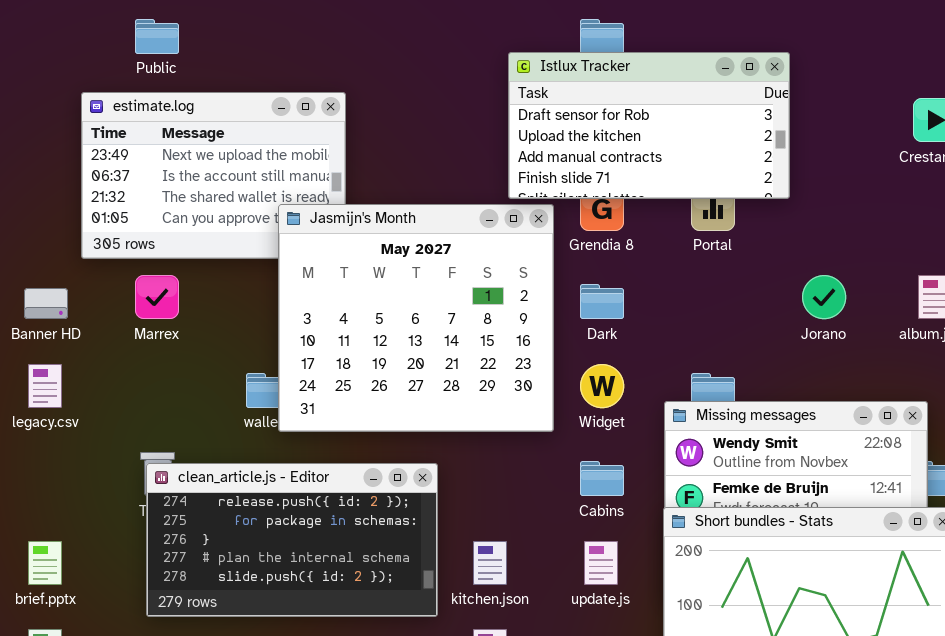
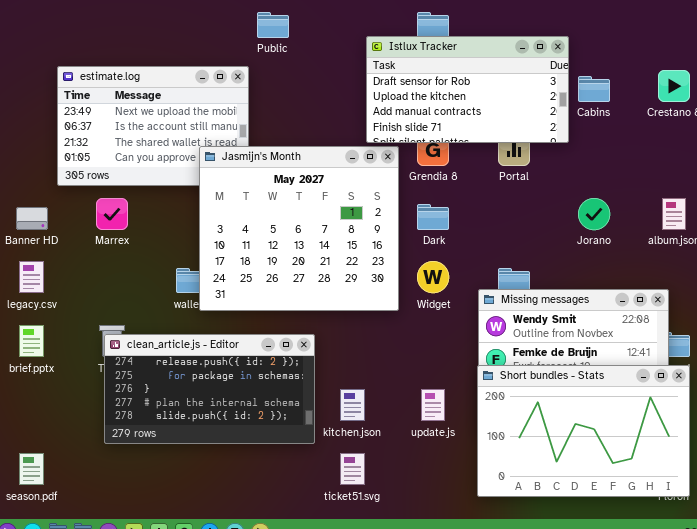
Public: [135,19,179,54] -> [257,12,289,38], moved
Cabins: [580,461,624,496] -> [578,76,610,102], moved
brief.pptx: [28,541,62,585] -> [19,325,44,357], moved

